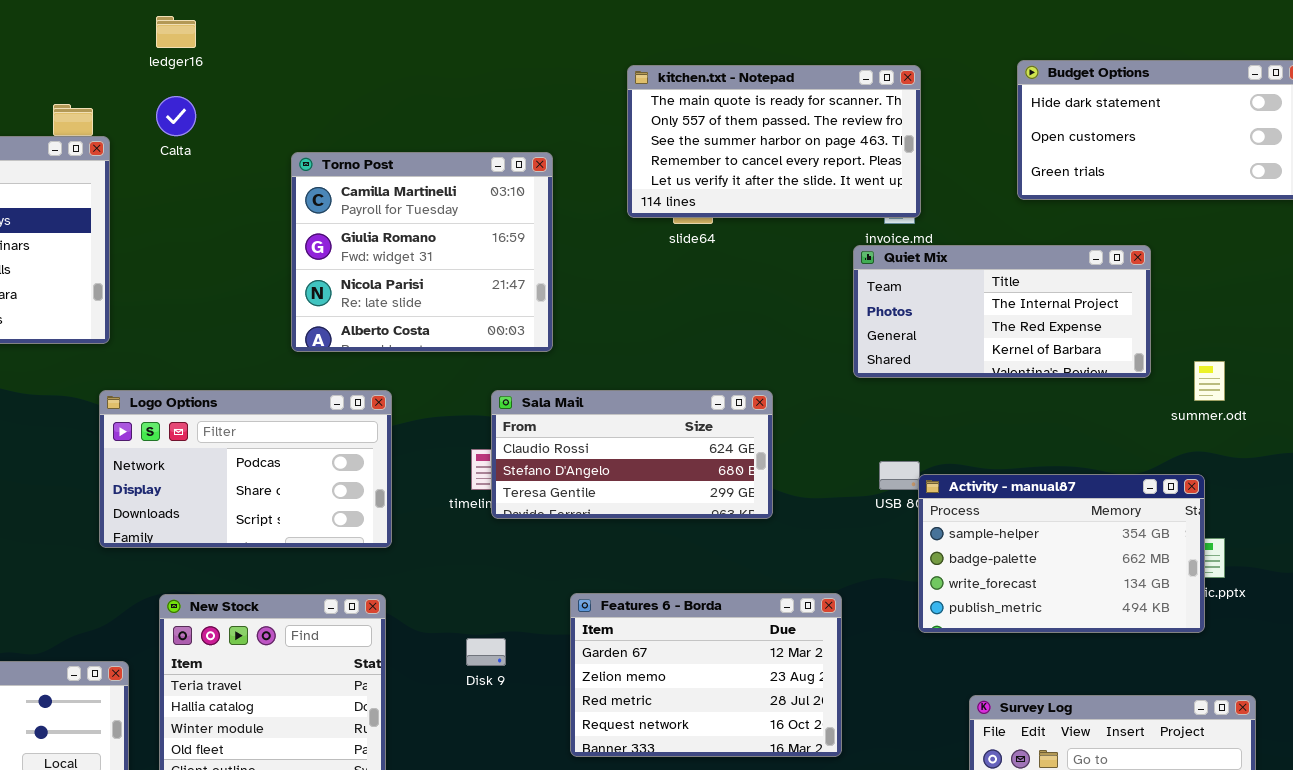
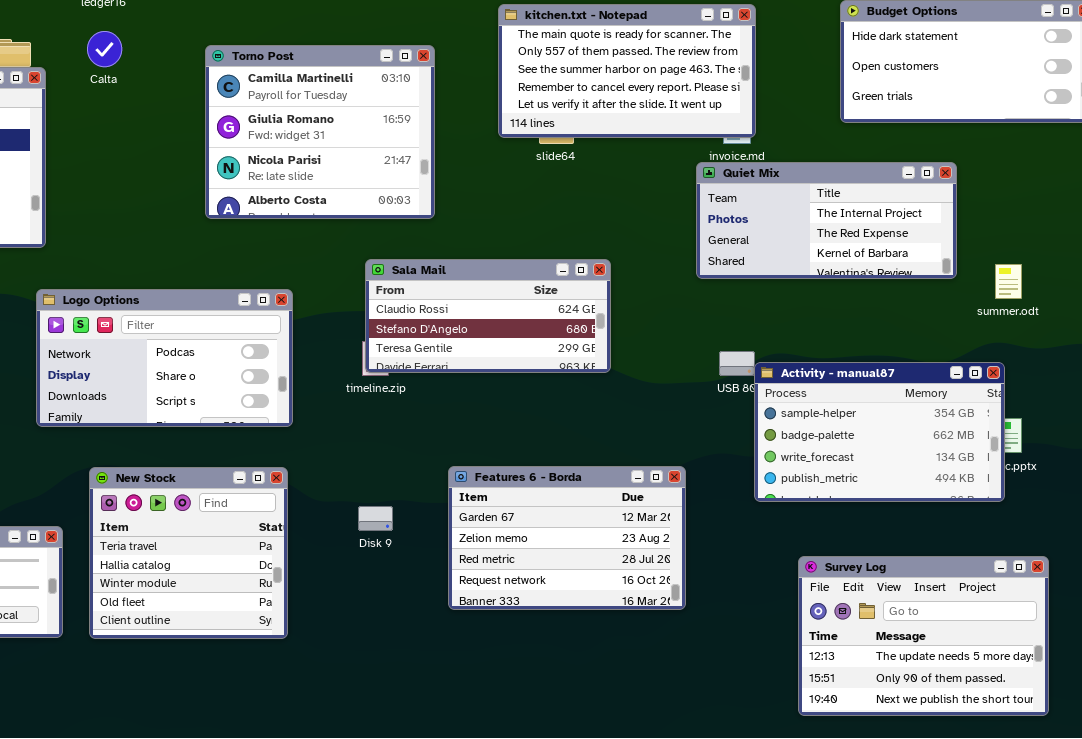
Torno Post: [291,152,553,352] -> [205,45,435,219], moved
Sala Mail: [491,390,773,519] -> [365,259,611,373], moved

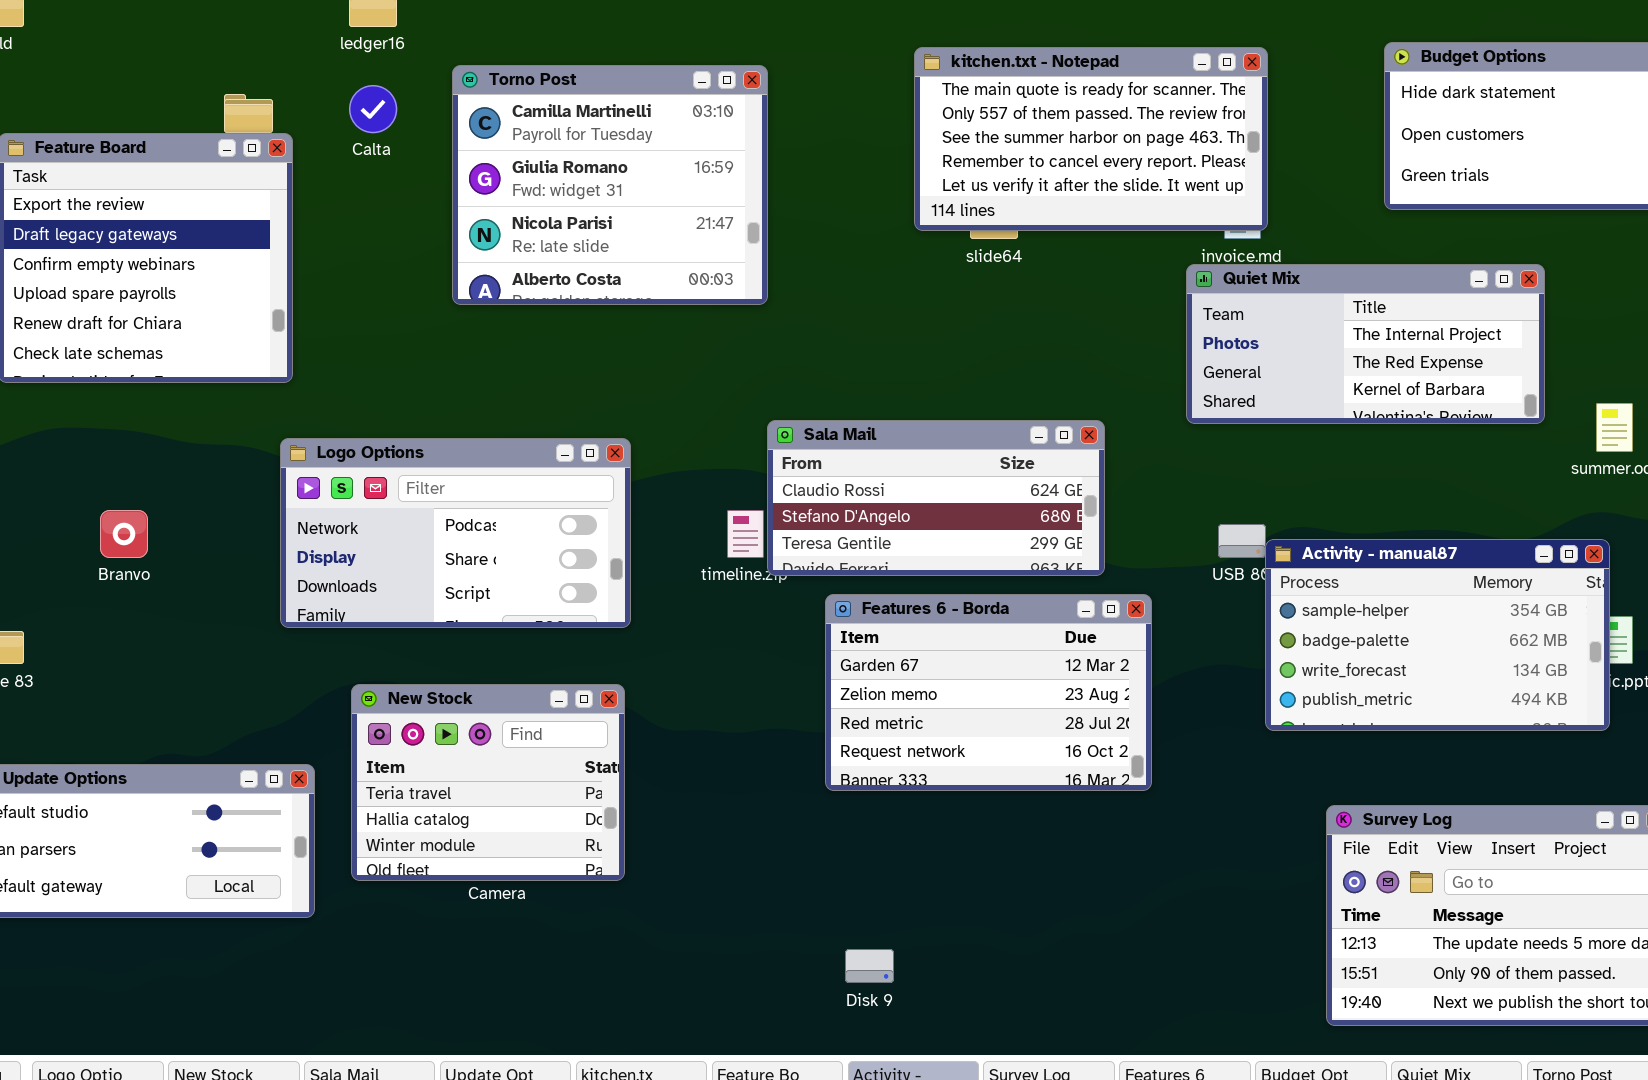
Torno Post: [205,45,435,219] -> [452,65,768,305], moved
Sala Mail: [365,259,611,373] -> [767,420,1105,576], moved
Features 6 - Borda: [448,466,686,610] -> [825,594,1152,791], moved
New Stock: [89,467,288,639] -> [351,684,625,881], resized
Disk 9: [358,506,393,531] -> [845,949,894,983], moved

